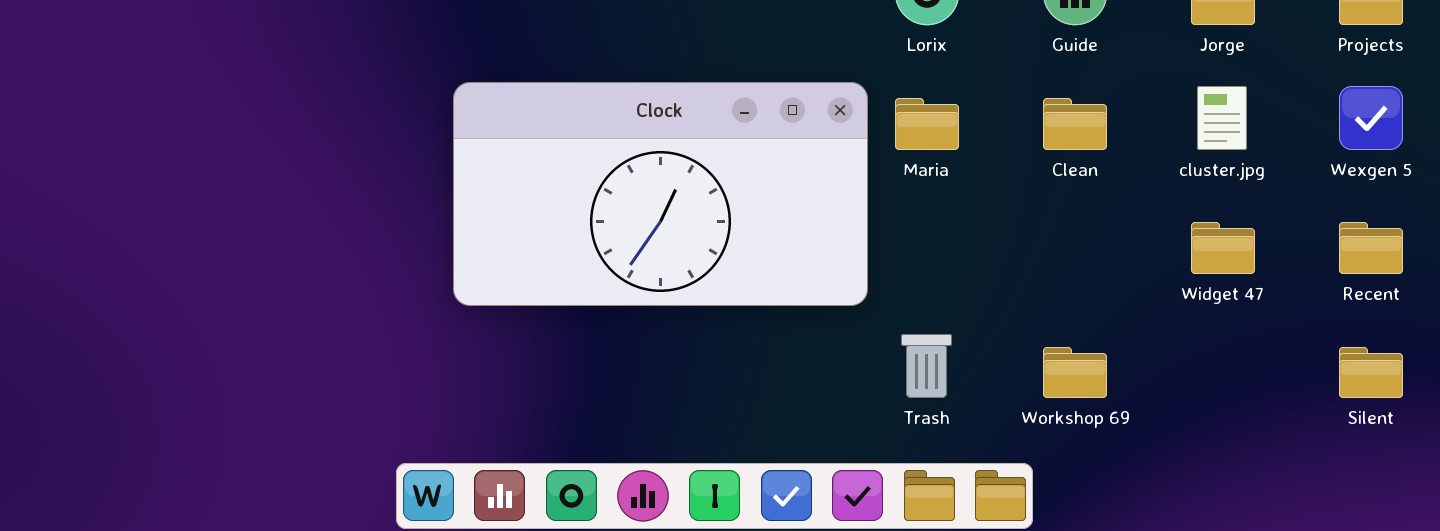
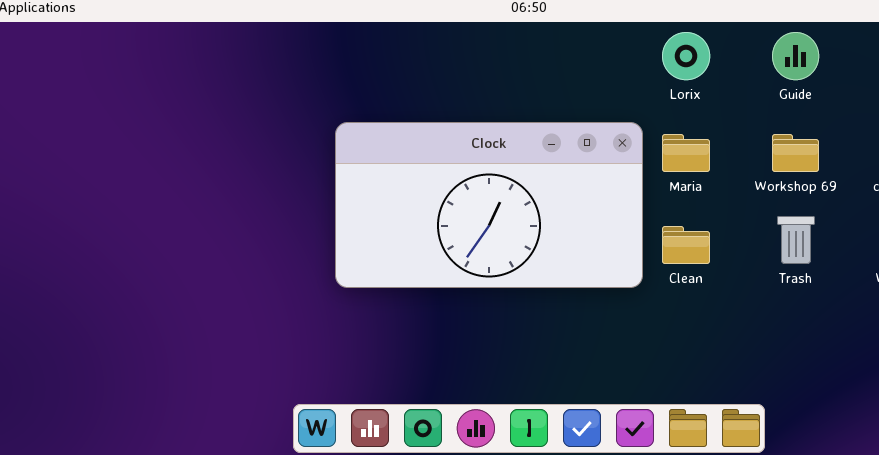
Clean: [1043,98,1107,150] -> [662,226,710,264], moved
Trash: [901,334,952,398] -> [777,216,815,264], moved
Workshop 69: [1043,347,1107,398] -> [772,134,819,172], moved

